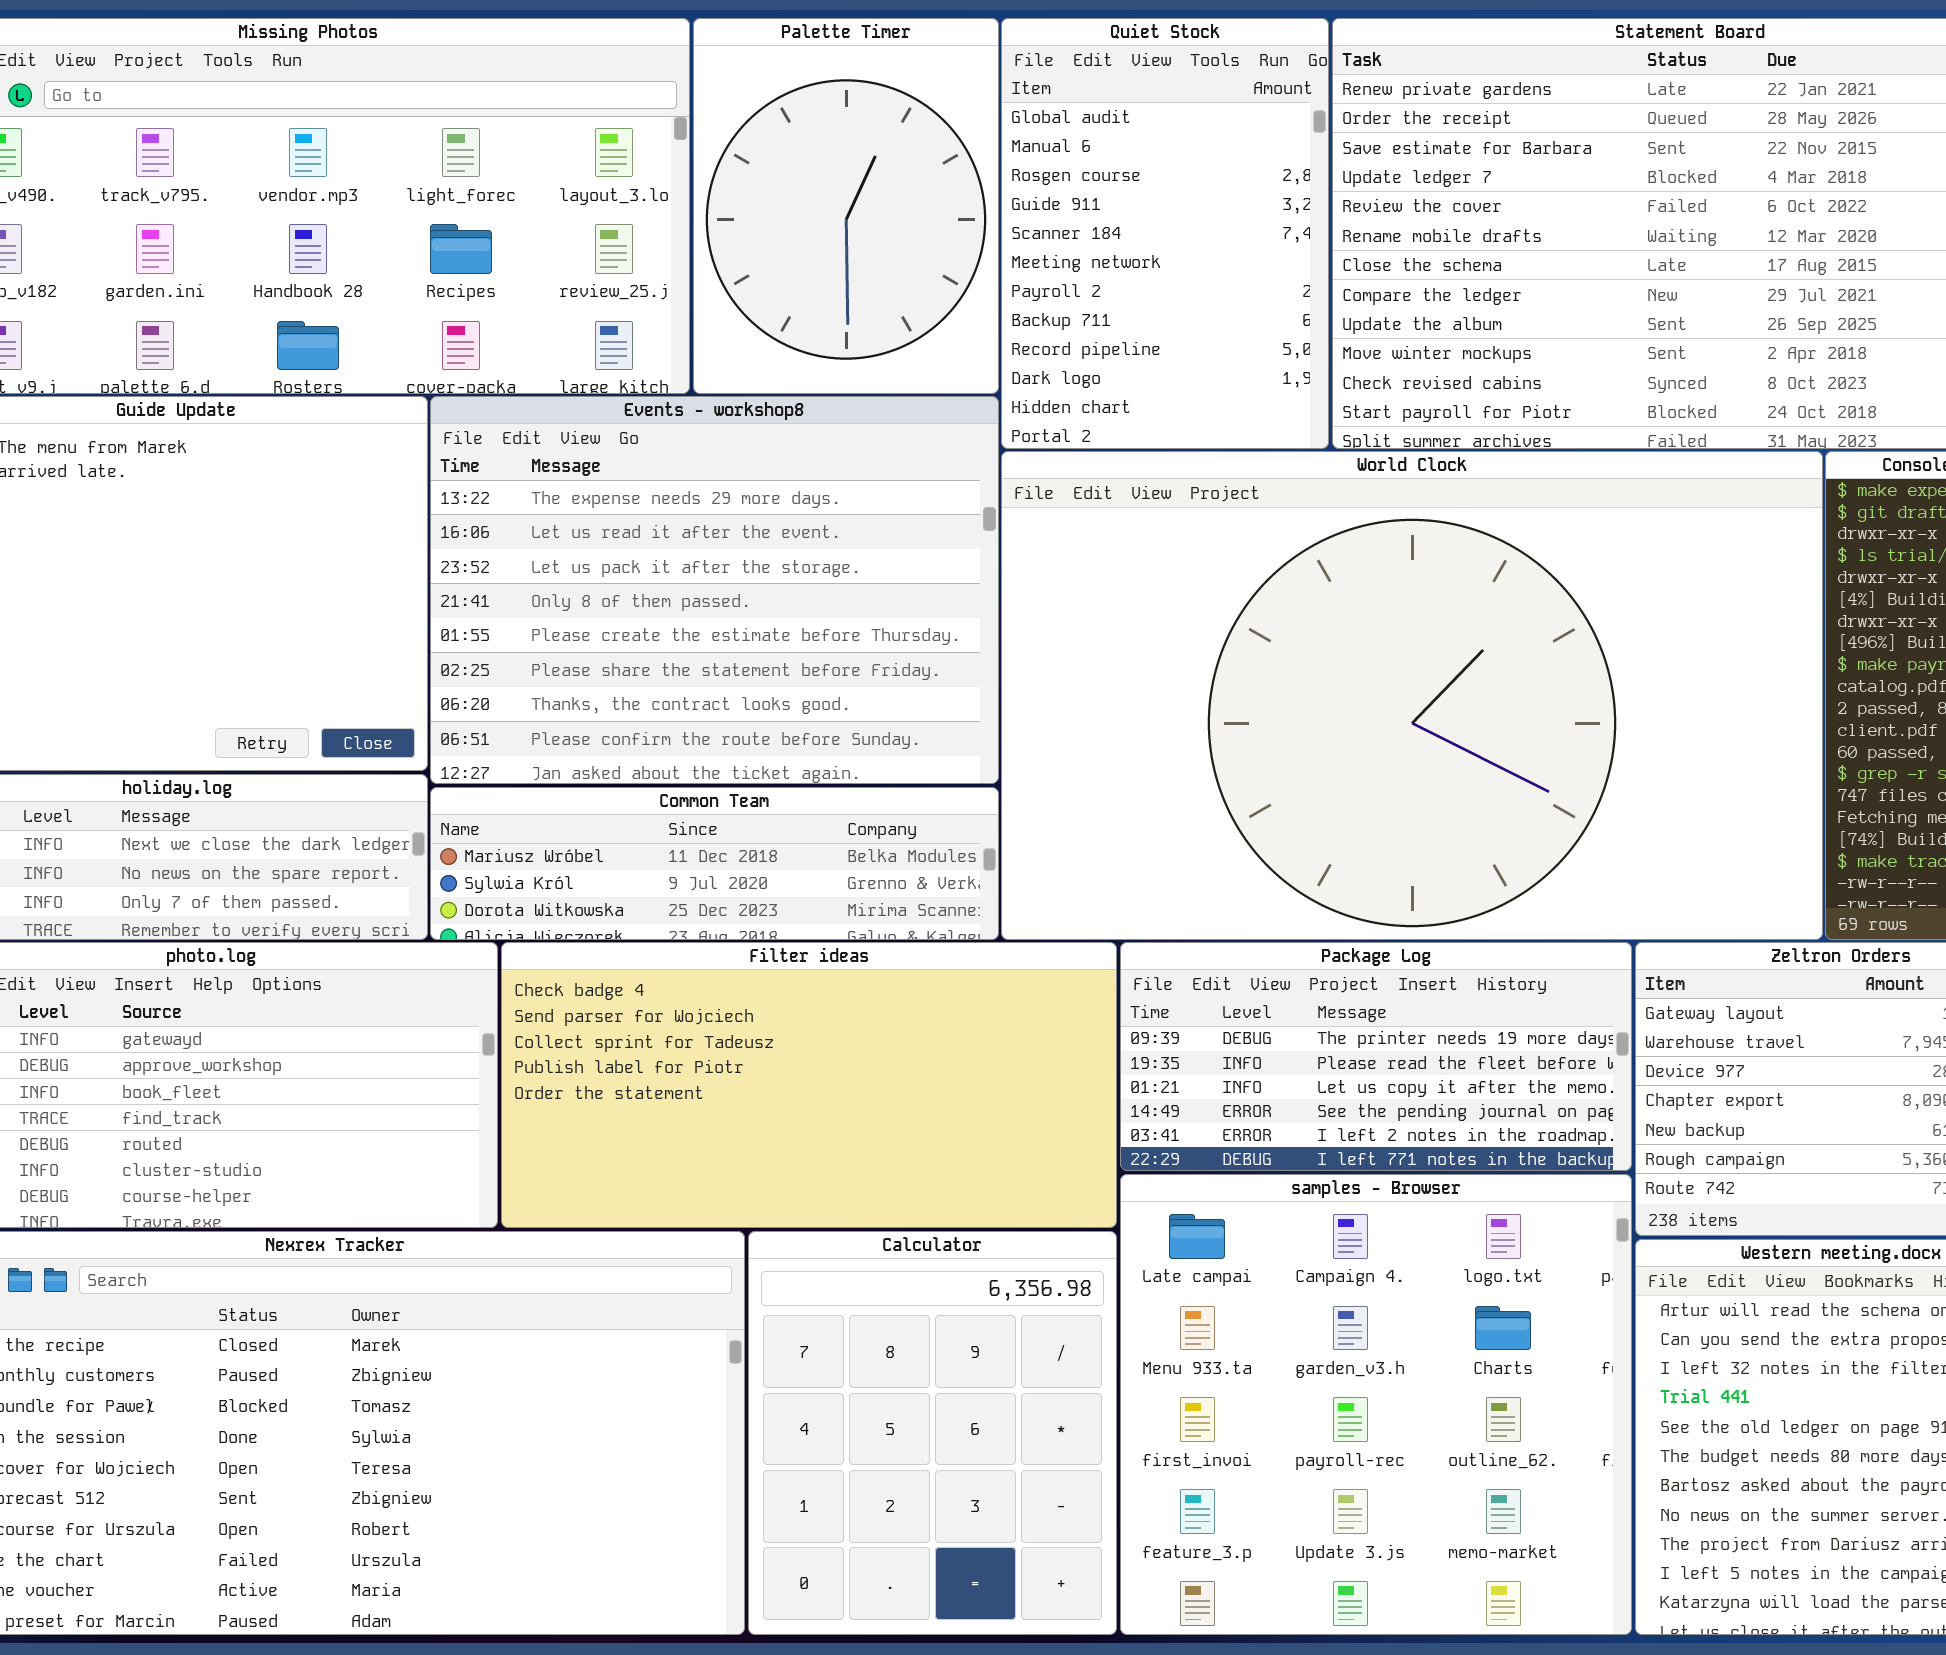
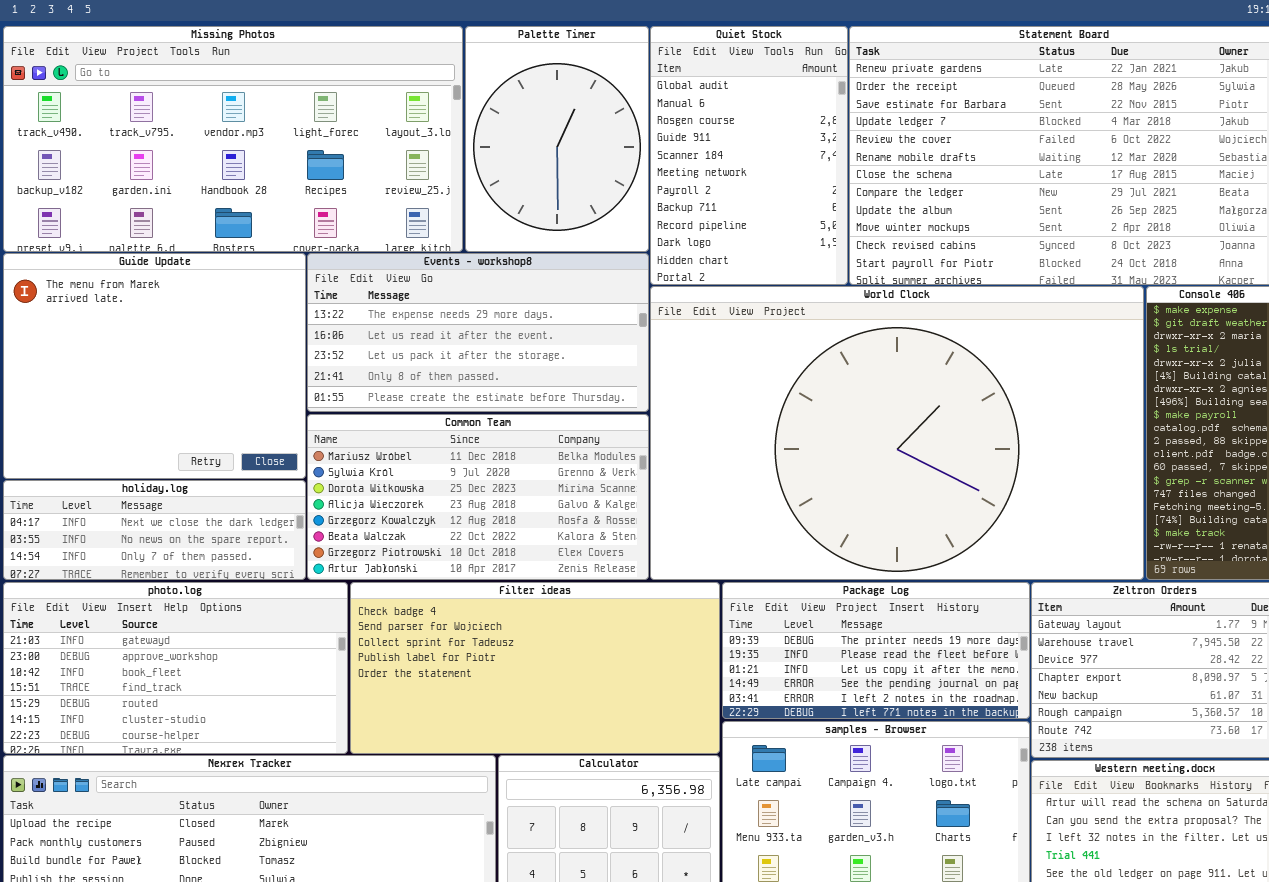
Events - workshop8: [430,396,999,784] -> [307,253,649,412], resized
Common Team: [430,787,999,940] -> [307,414,649,580], resized

